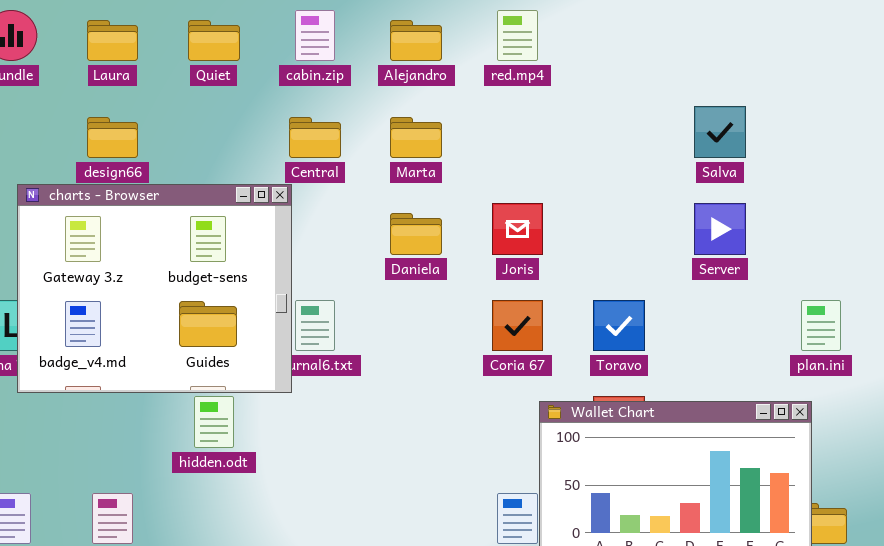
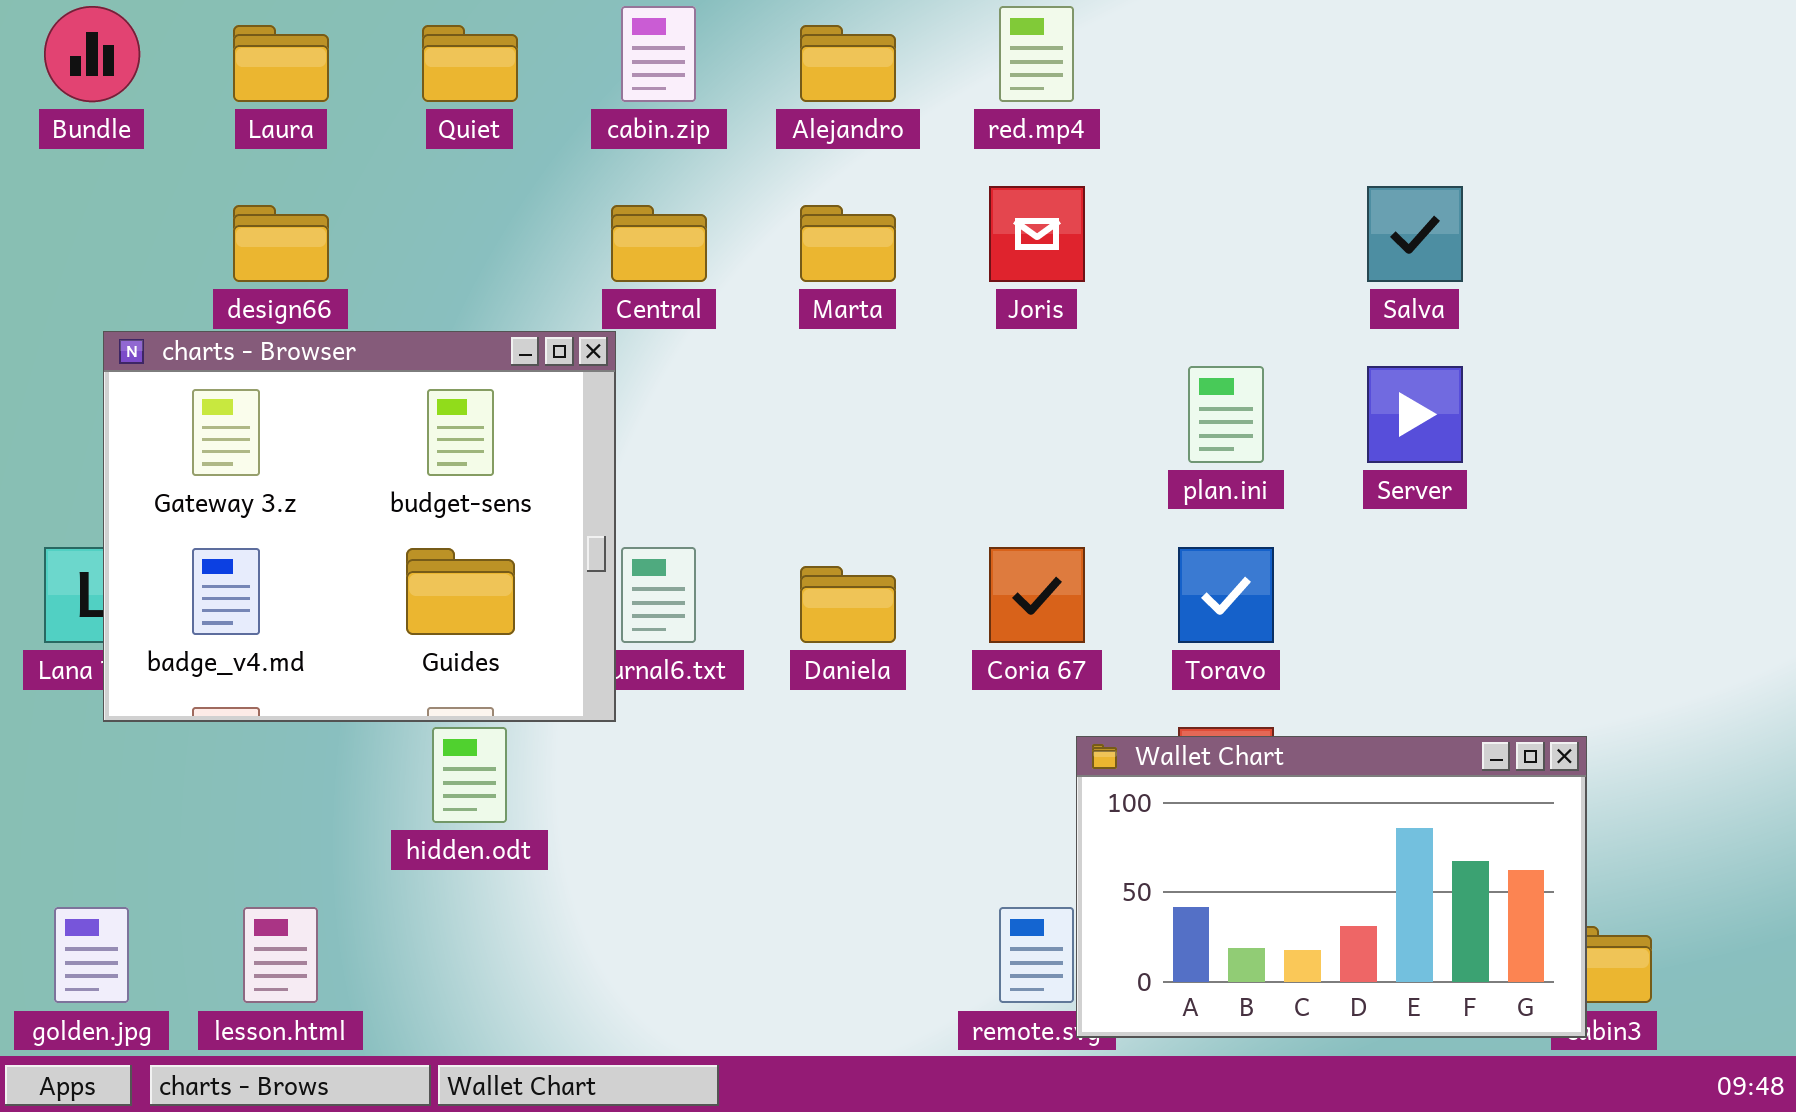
Joris: [492,203,543,255] -> [989,186,1085,282], moved
Daniela: [390,213,442,255] -> [800,566,896,643], moved
plan.ini: [801,300,841,351] -> [1188,366,1264,463], moved

